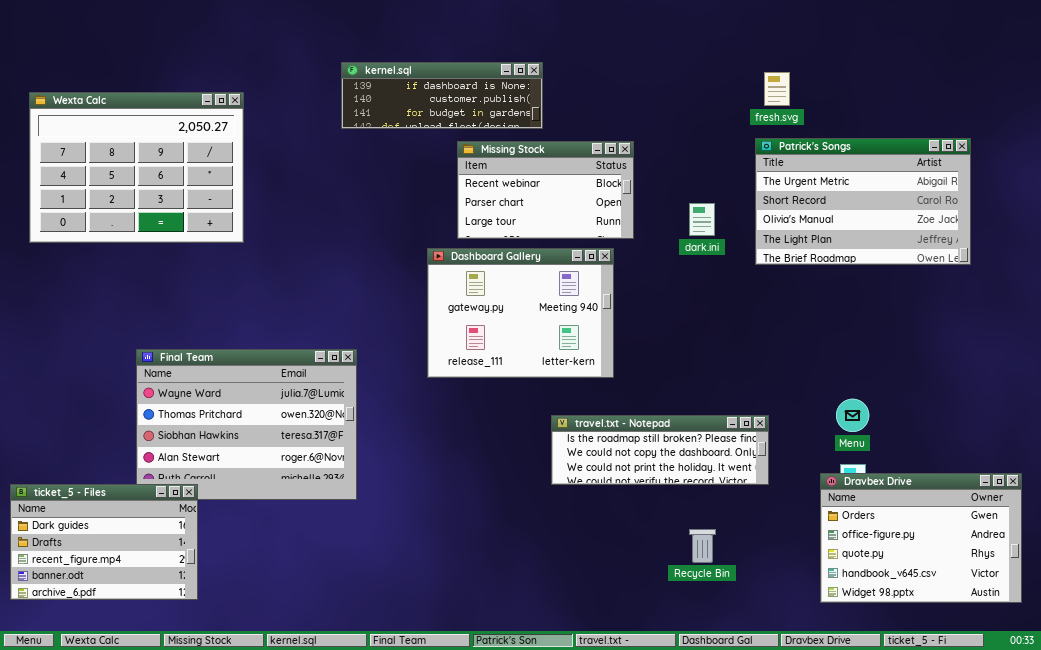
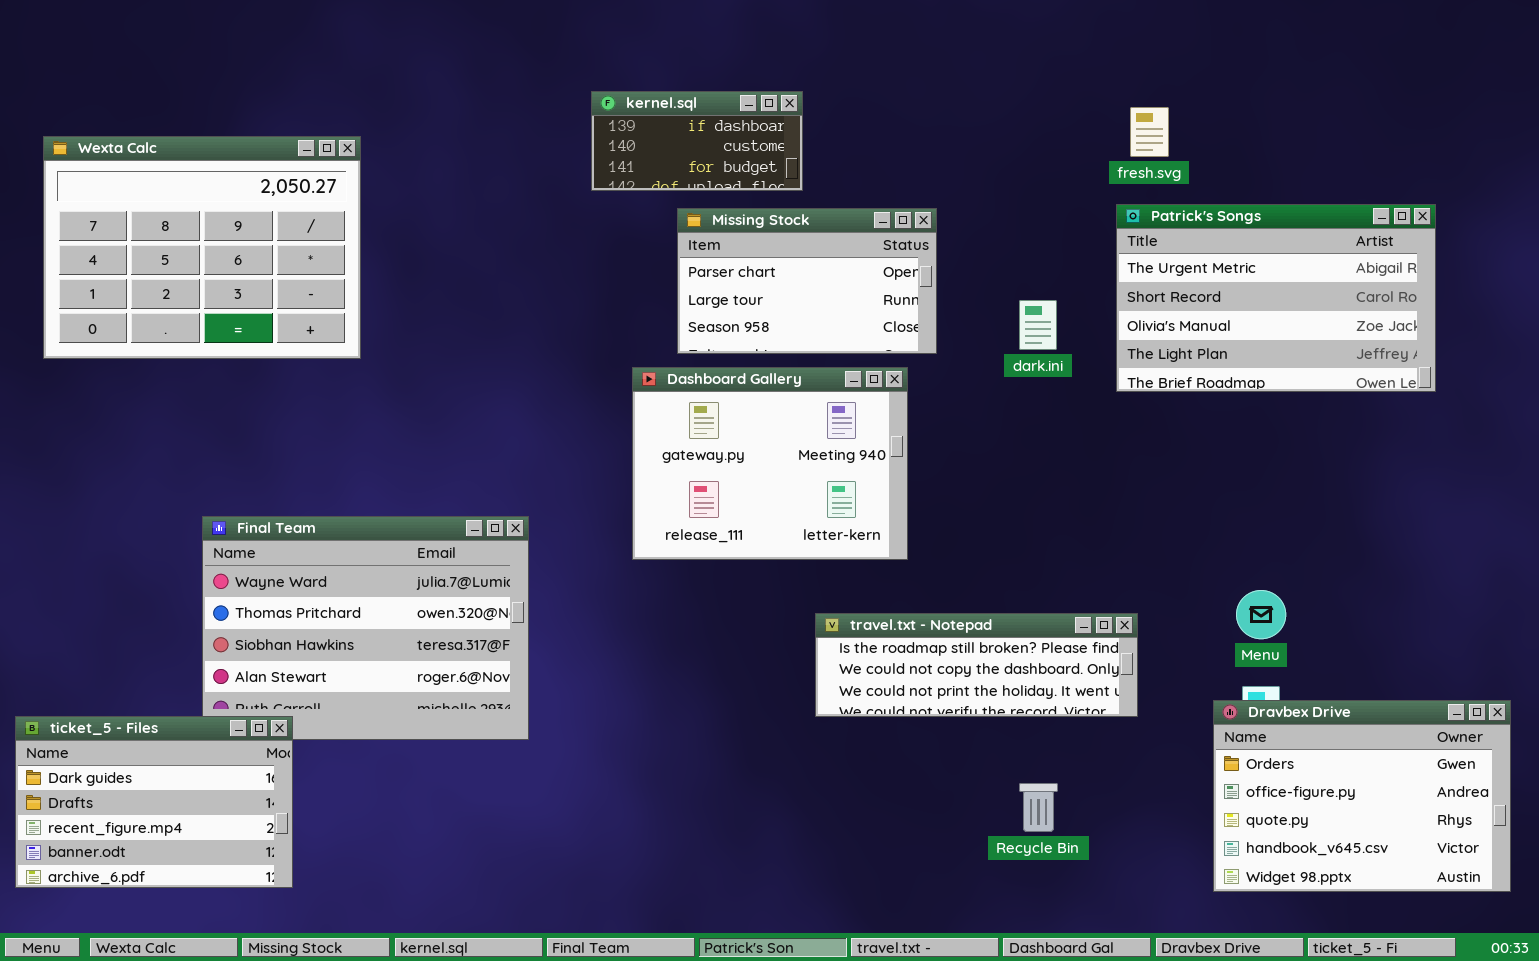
kernel.sql: [341,62,543,129] -> [591,91,803,191], resized
Missing Stock: [457,141,634,239] -> [677,208,937,354], scrolled down 1 row

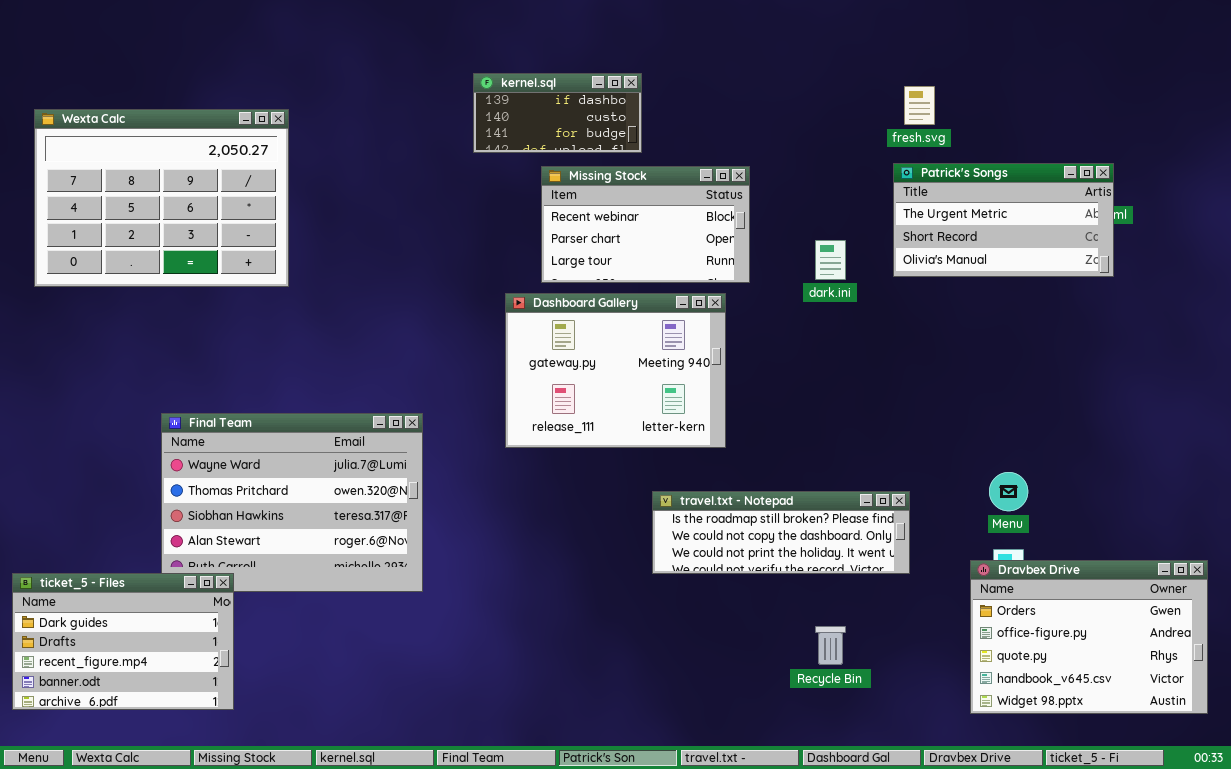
Patrick's Songs: [1116,204,1436,392] -> [893,163,1114,277], resized
Missing Stock: [677,208,937,354] -> [541,166,750,283], scrolled up 1 row

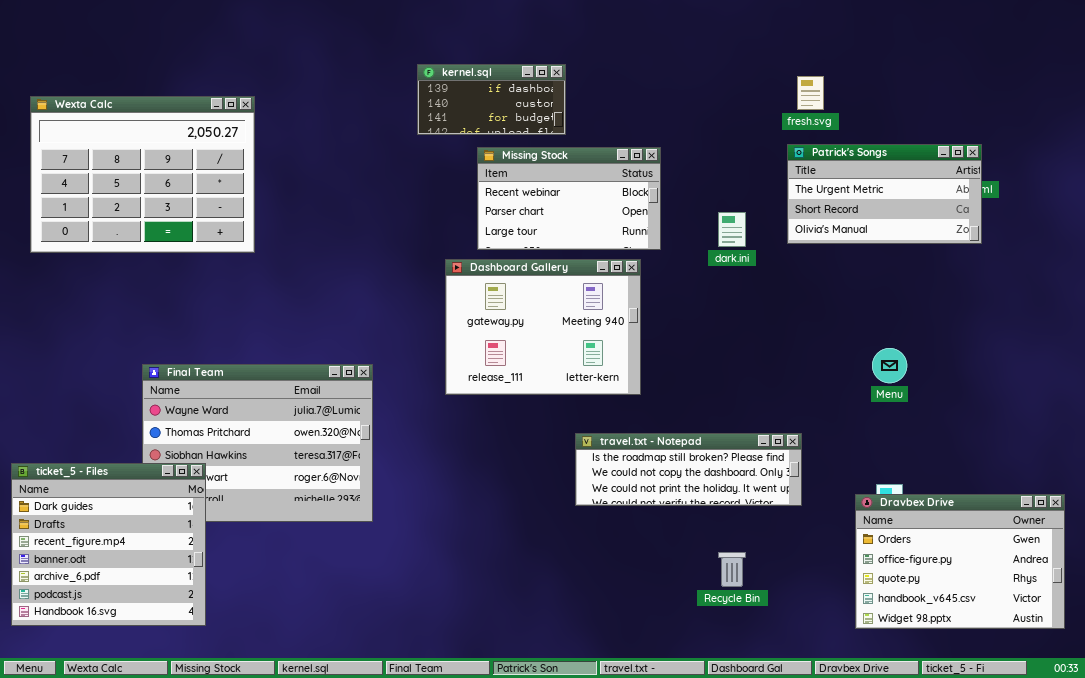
Menu: [989,472,1028,511] -> [872,348,907,383], moved
ticket_5 - Files: [12,573,234,710] -> [11,463,206,626], resized

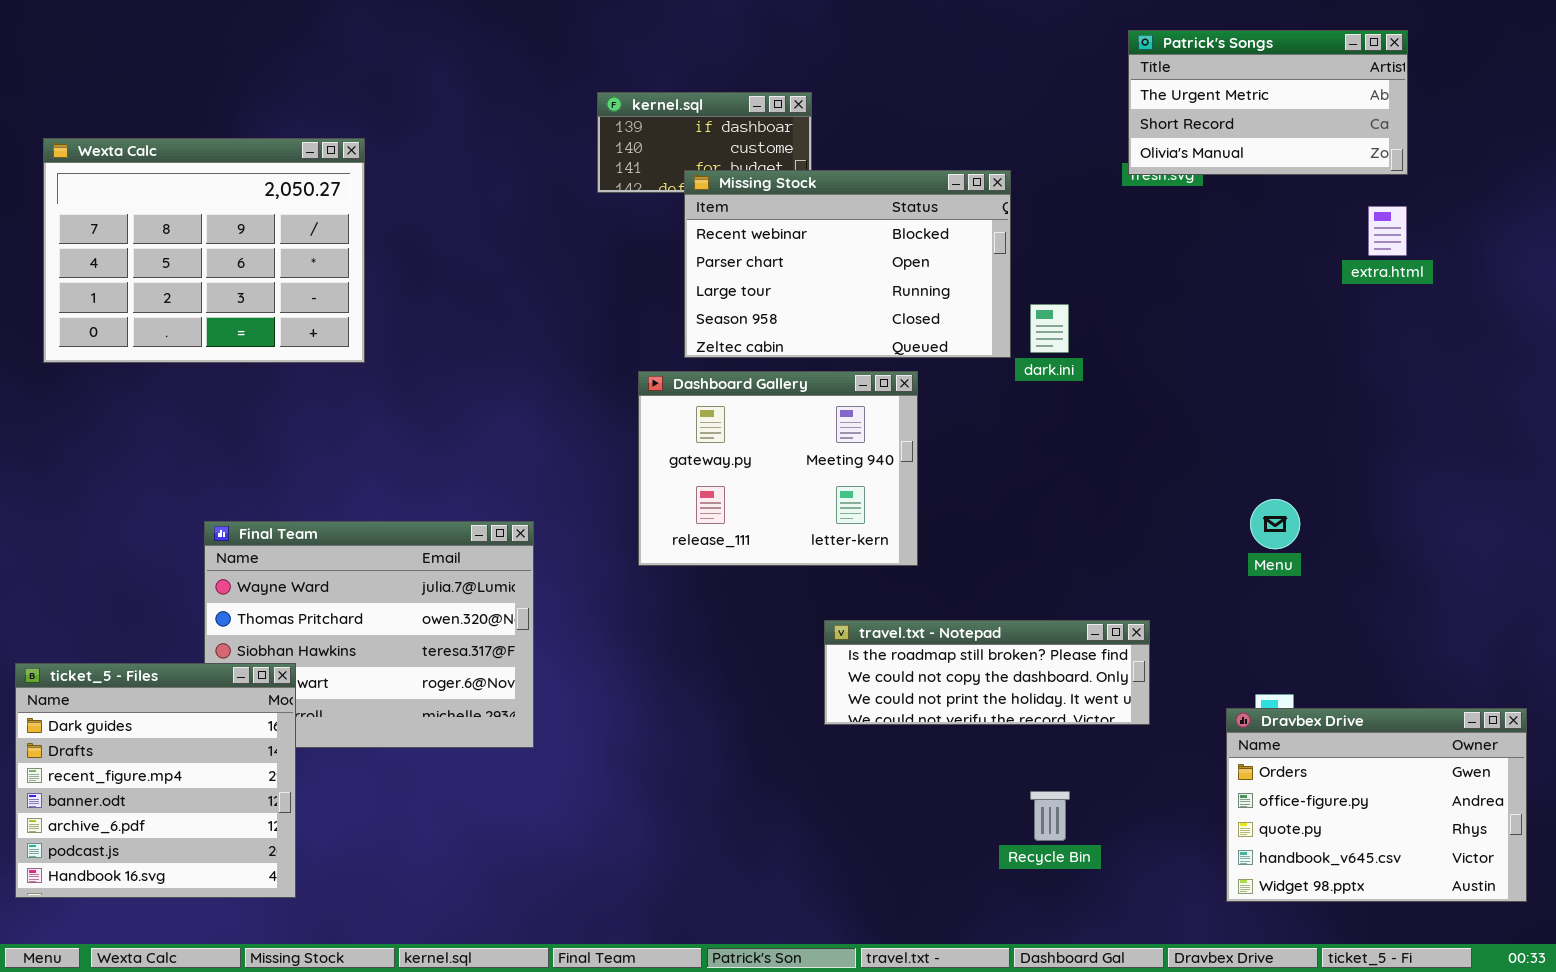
Patrick's Songs: [787,144,982,244] -> [1128,30,1408,175], moved
Missing Stock: [477,147,661,250] -> [684,170,1011,358], resized

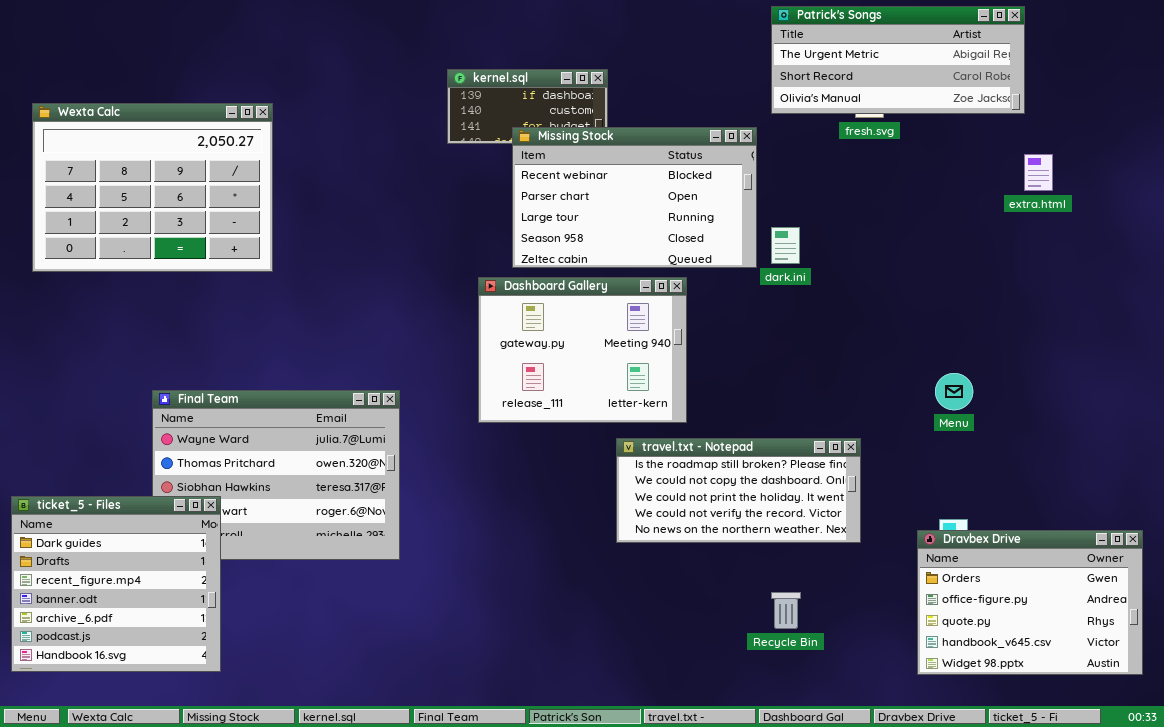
Patrick's Songs: [1128,30,1408,175] -> [771,6,1025,114], moved, resized
travel.txt - Notepad: [824,620,1150,725] -> [616,438,861,543], resized

